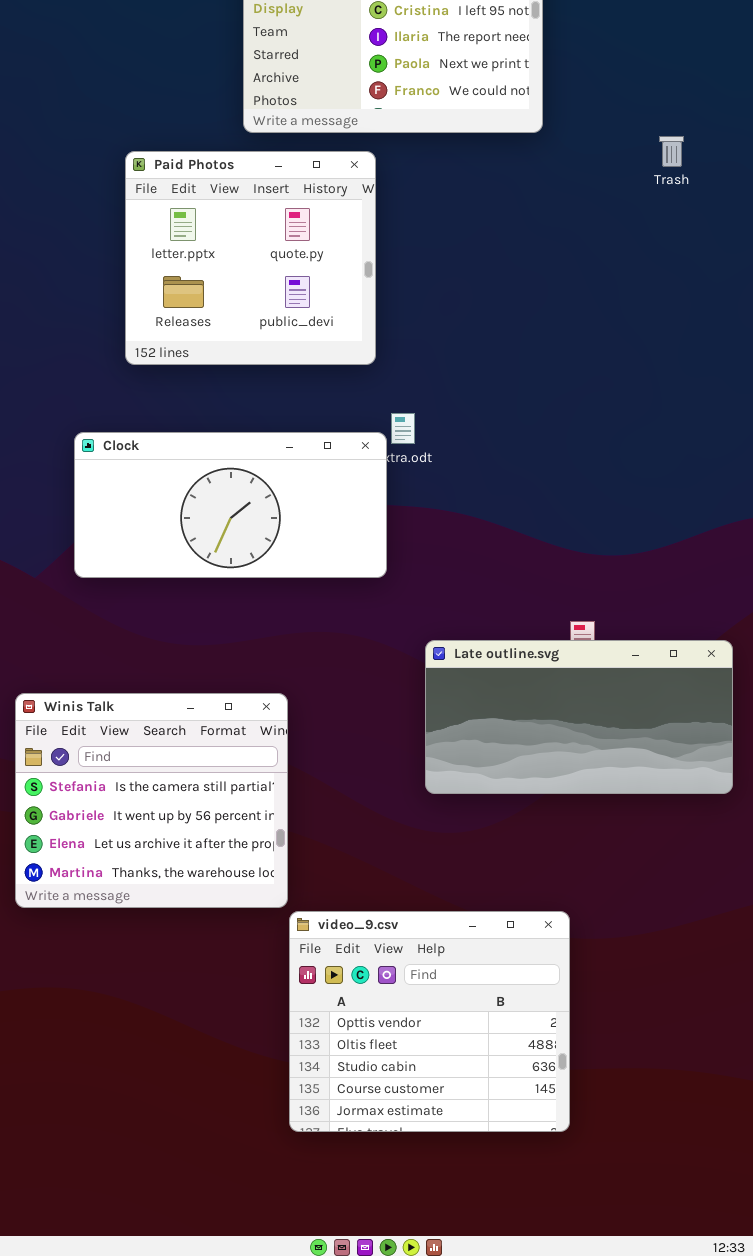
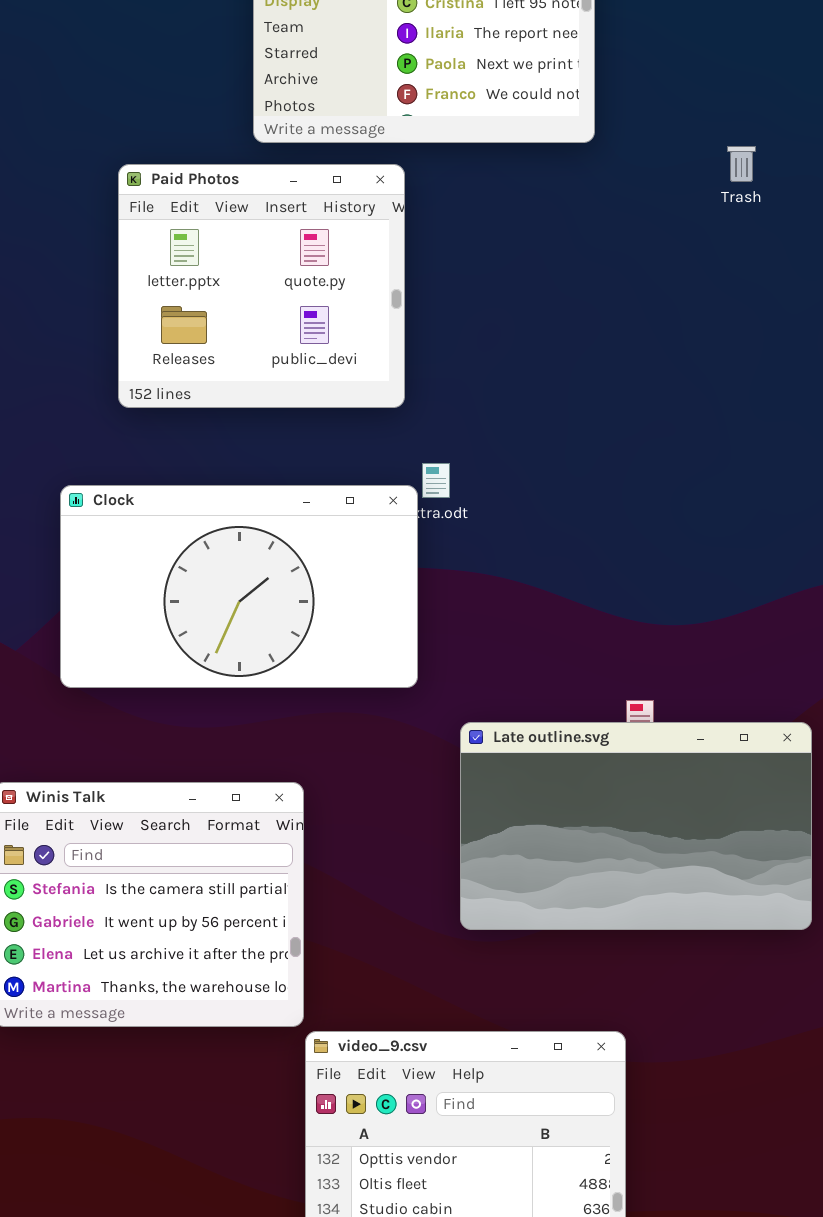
Clock: [74,432,387,578] -> [60,485,418,688], resized
Late outline.svg: [425,640,733,794] -> [460,722,812,930], resized

